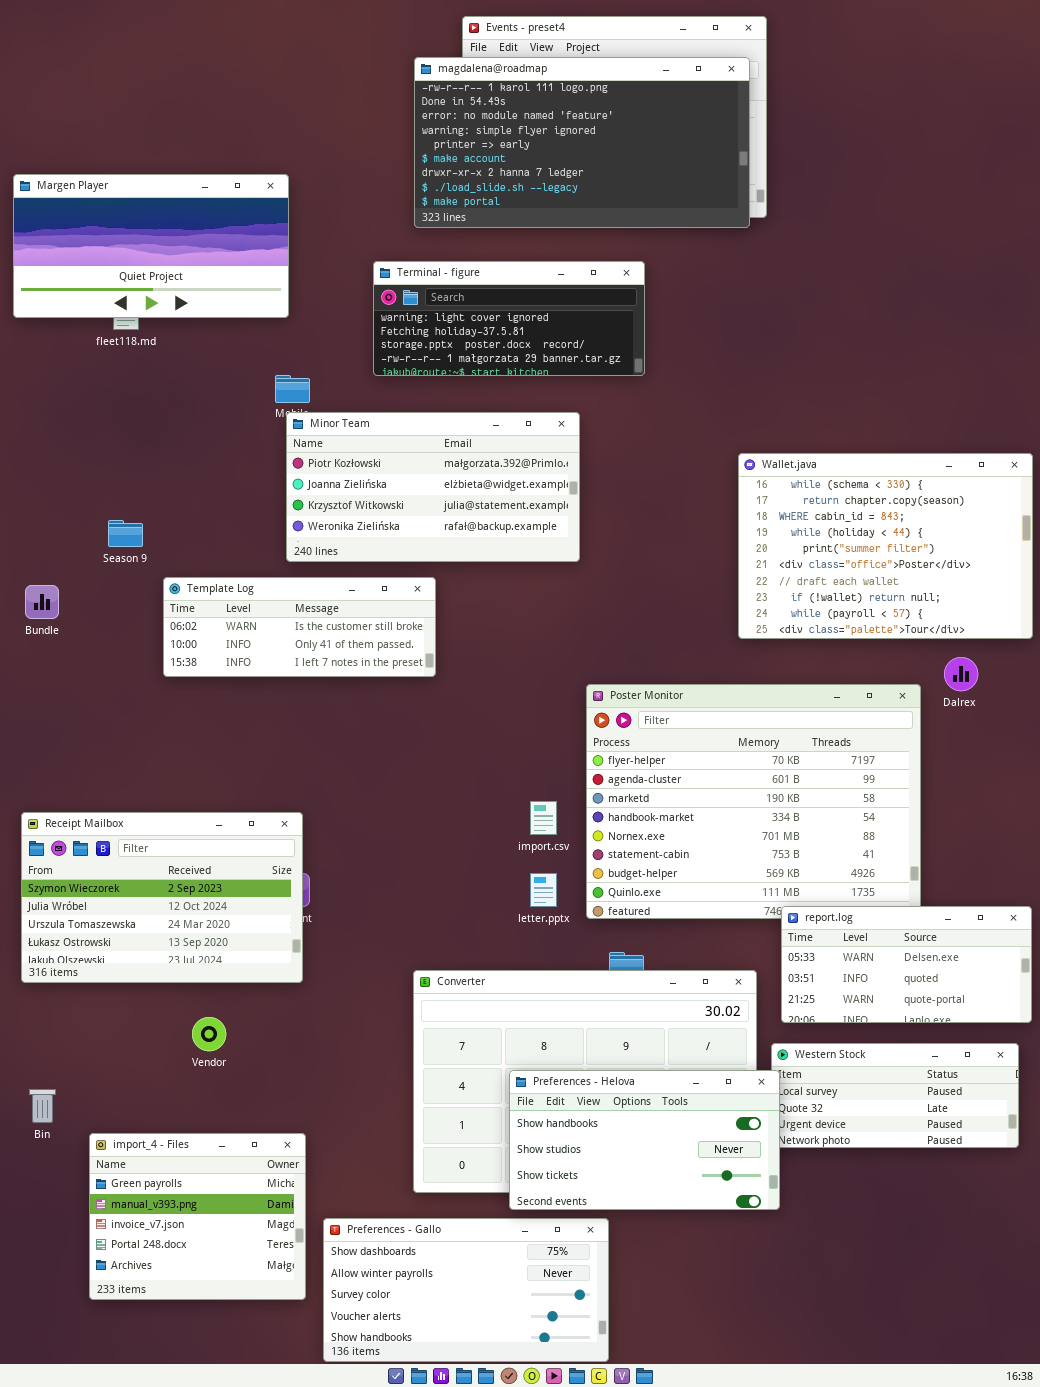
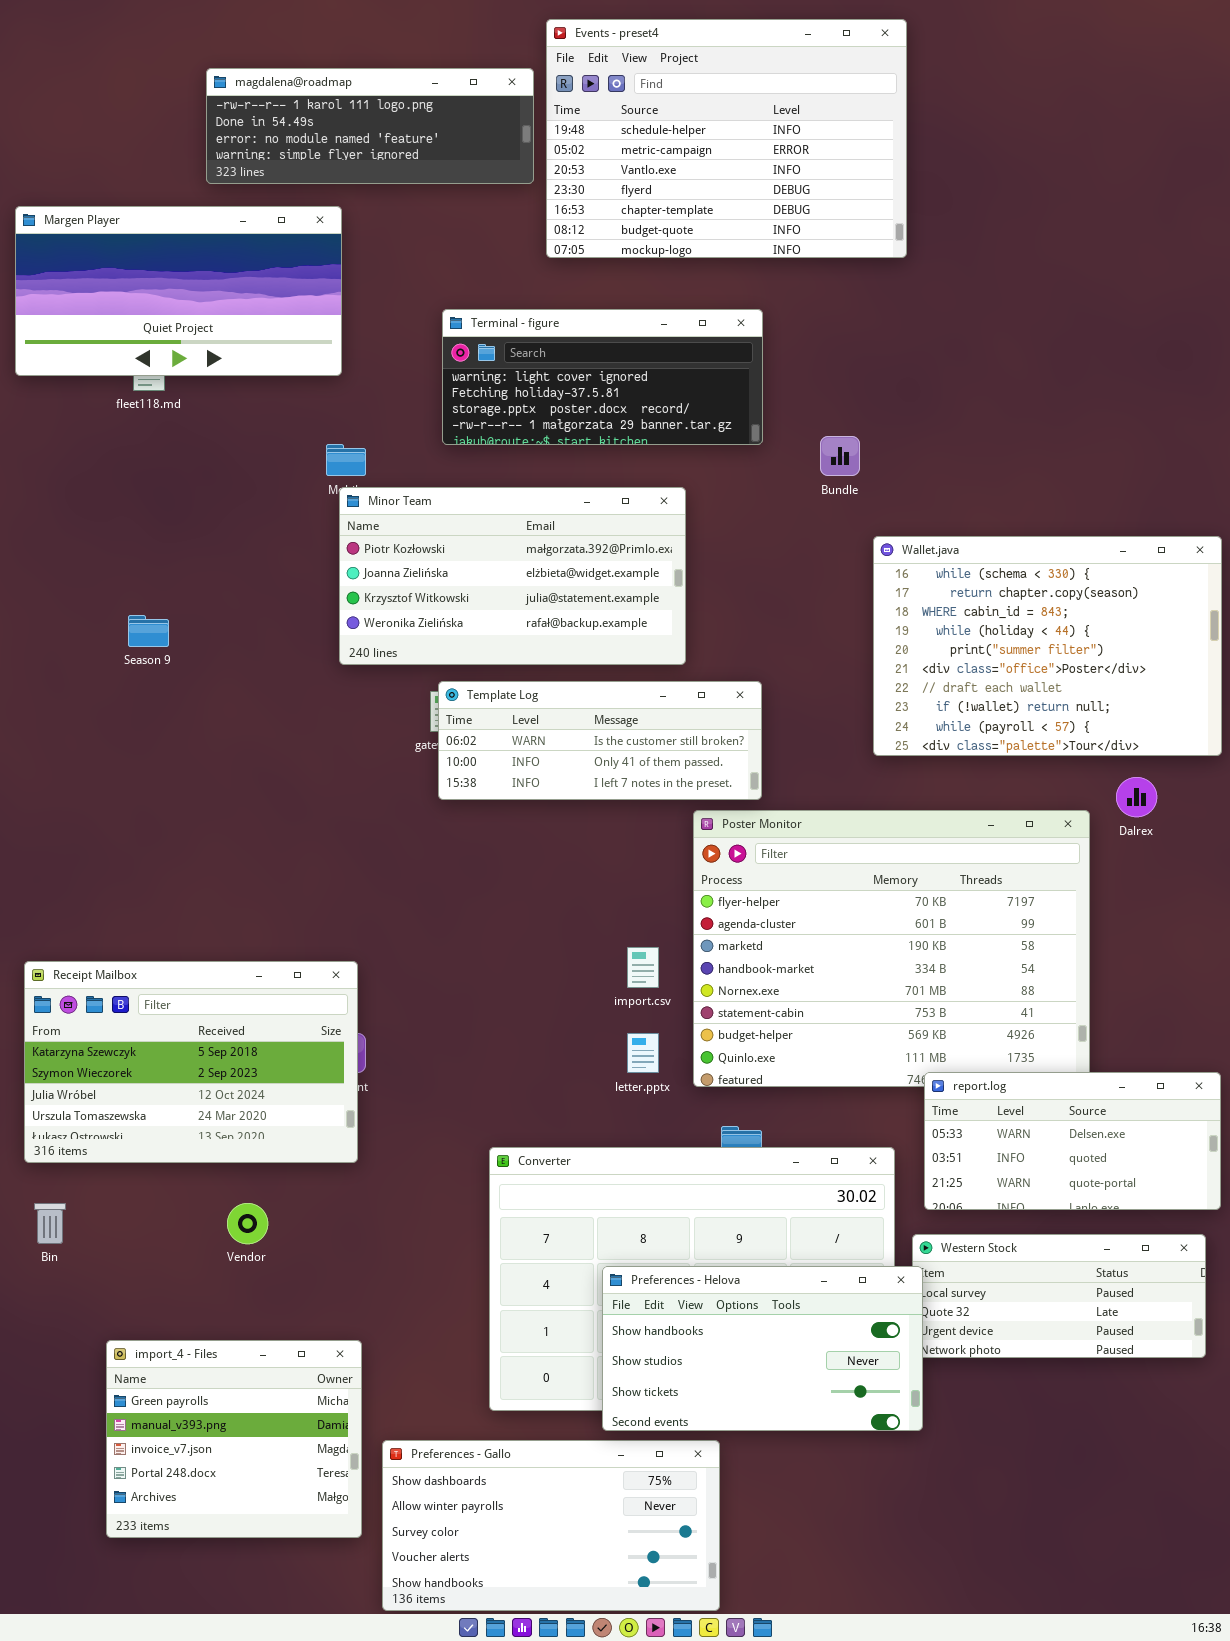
magdalena@roadmap: [414,57,750,228] -> [206,68,534,184], moved, resized
Template Log: [163,577,436,677] -> [438,681,762,800], moved
Bundle: [25,585,59,619] -> [820,436,860,476], moved
Receipt Mailbox: [21,812,303,983] -> [24,961,358,1163], scrolled up 1 row
Bin: [29,1089,56,1123] -> [34,1203,66,1244], moved

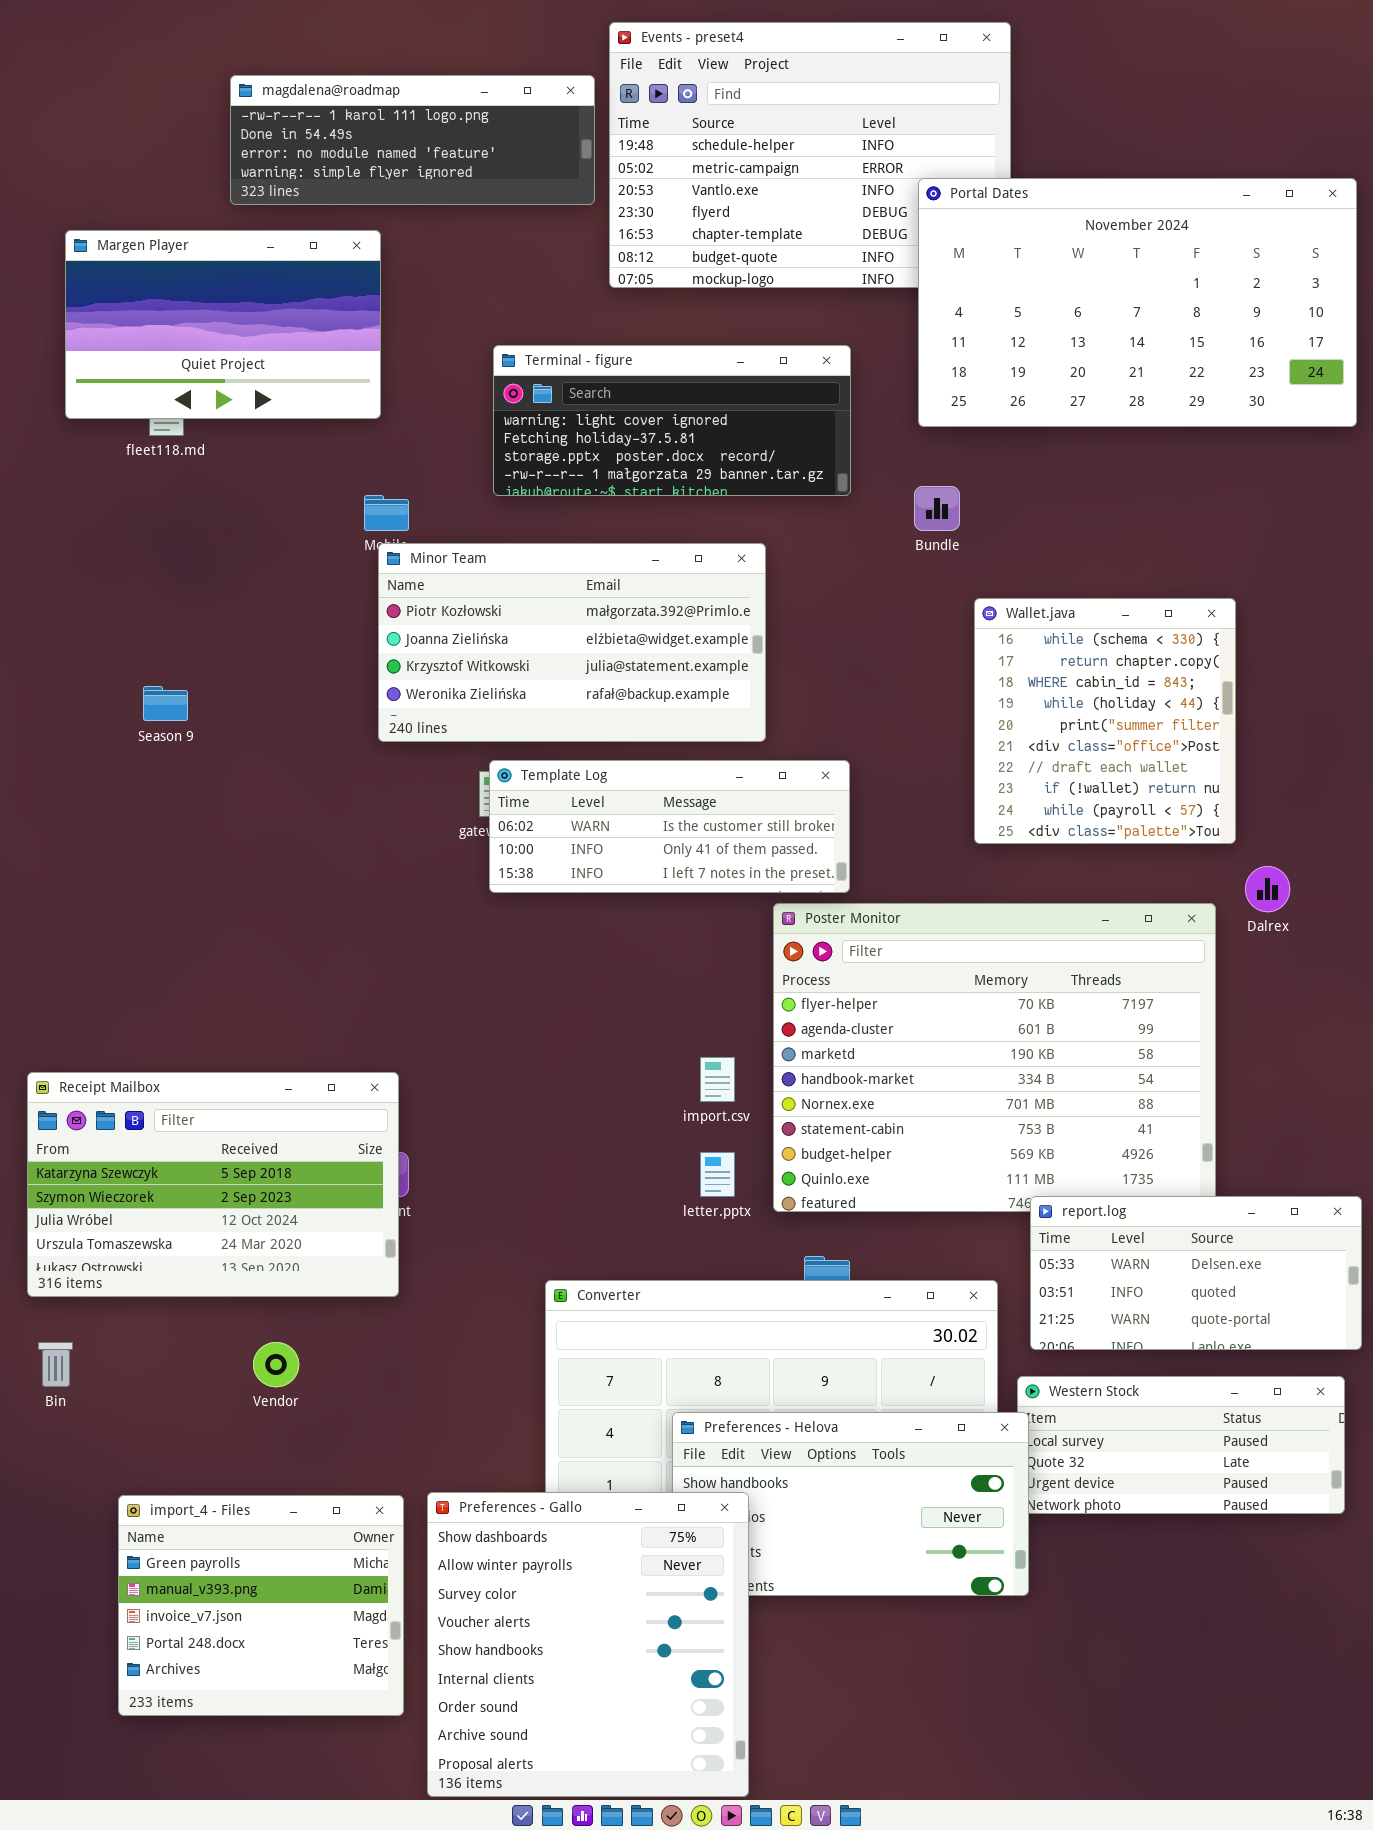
Portal Dates: none -> [918,178,1357,427], opened
Margen Player: [15,206,342,376] -> [65,230,381,419], resized
Wallet.java: [873,536,1222,756] -> [974,598,1236,844], resized
Preferences - Gallo: [382,1440,720,1611] -> [427,1492,749,1797], resized

